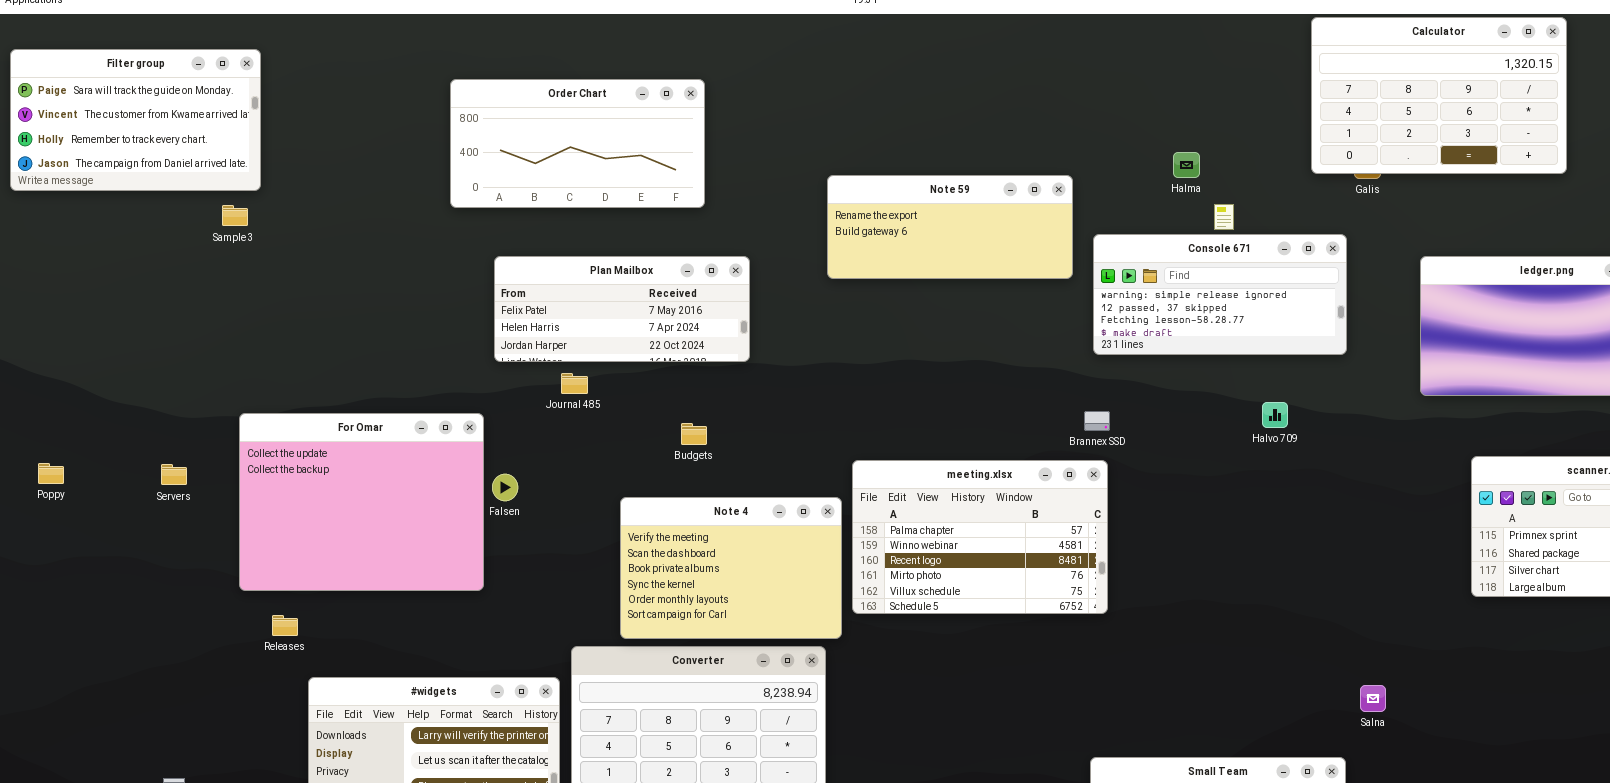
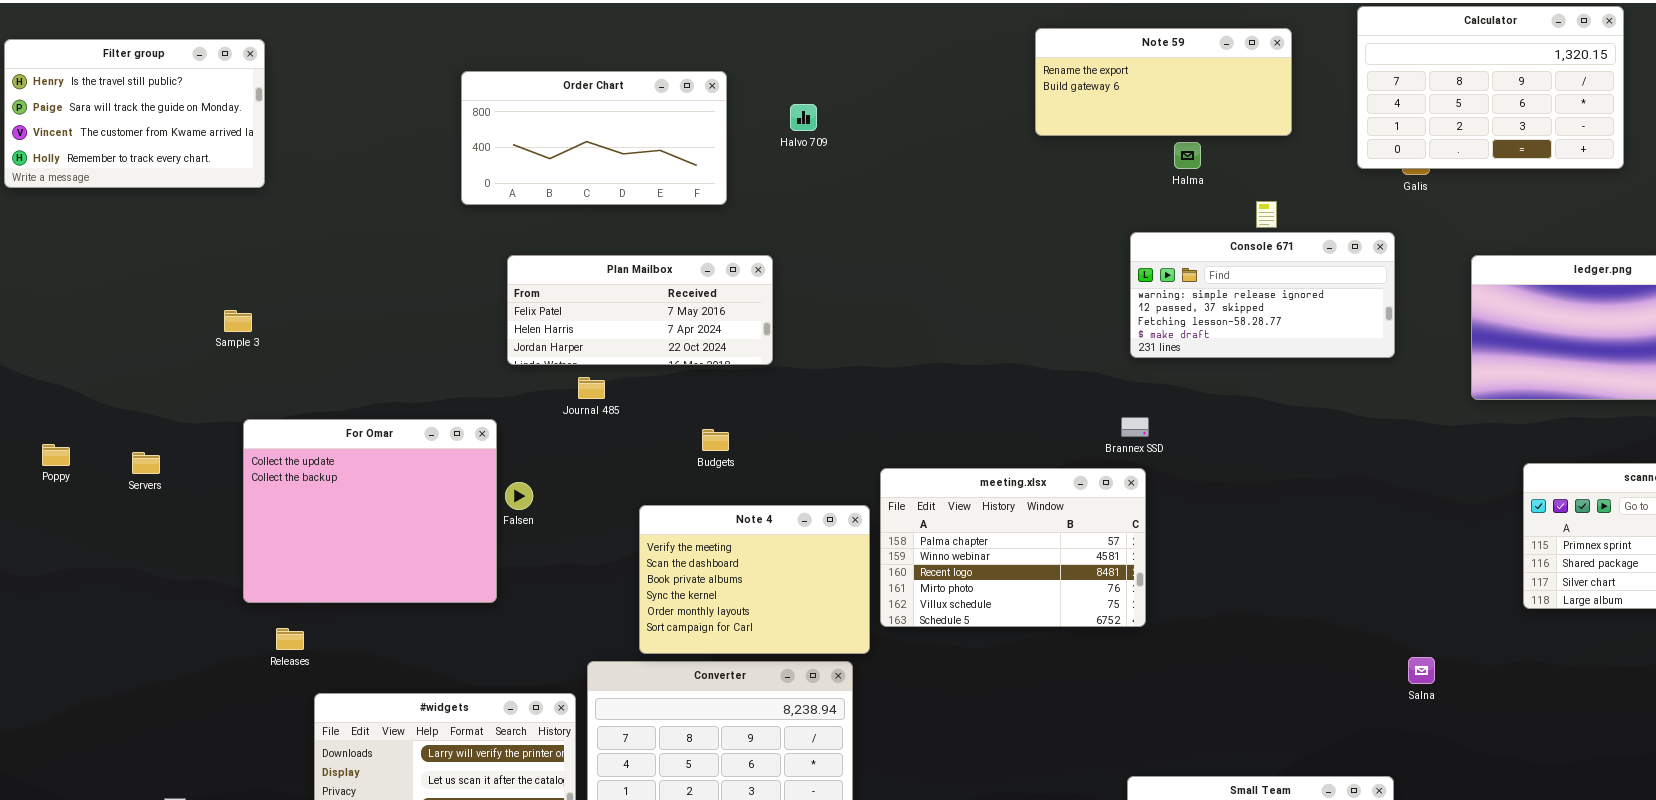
Filter group: [10,49,261,191] -> [4,39,265,188], scrolled up 1 row
Halma: [1173,152,1200,178] -> [1174,142,1201,169], moved
Note 59: [827,175,1073,279] -> [1035,28,1292,136], moved
Sample 3: [222,205,248,226] -> [224,310,252,332], moved
Halvo 709: [1262,402,1288,428] -> [790,104,817,131], moved
Poppy: [38,463,64,484] -> [42,444,70,466], moved
Servers: [161,464,187,485] -> [132,452,160,474], moved
Salna: [1360,685,1386,712] -> [1408,657,1435,684], moved

